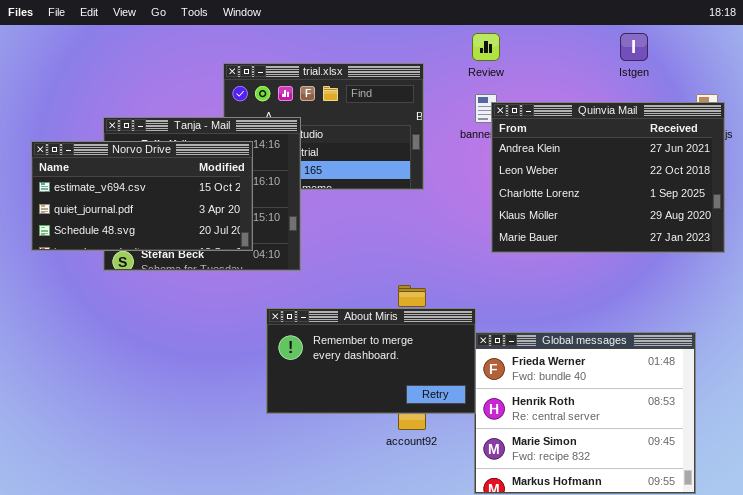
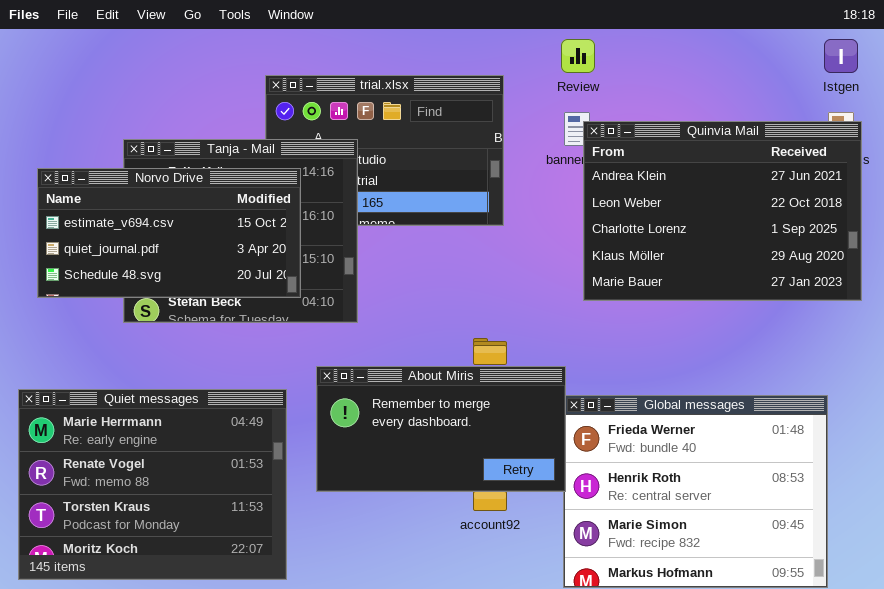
Istgen: [620,33,648,61] -> [824,39,858,73], moved
Quiet messages: none -> [18,389,287,580], opened

